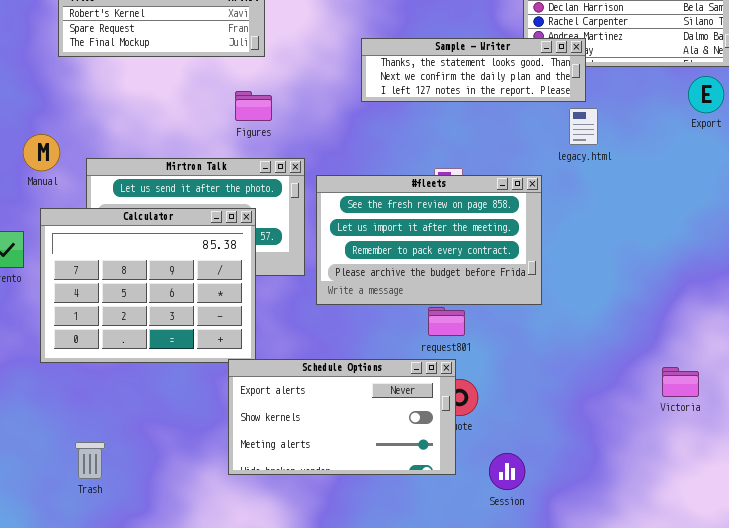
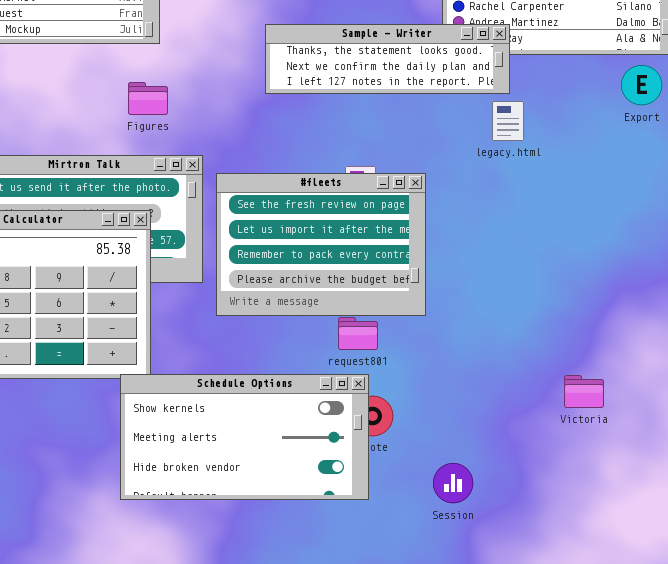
#fleets: [316,175,542,305] -> [216,173,426,316], resized
Schedule Options: [228,359,456,475] -> [120,374,369,500], scrolled down 1 row
Victoria: [662,367,699,397] -> [564,375,604,408], moved
Session: [489,453,525,490] -> [433,463,473,503], moved

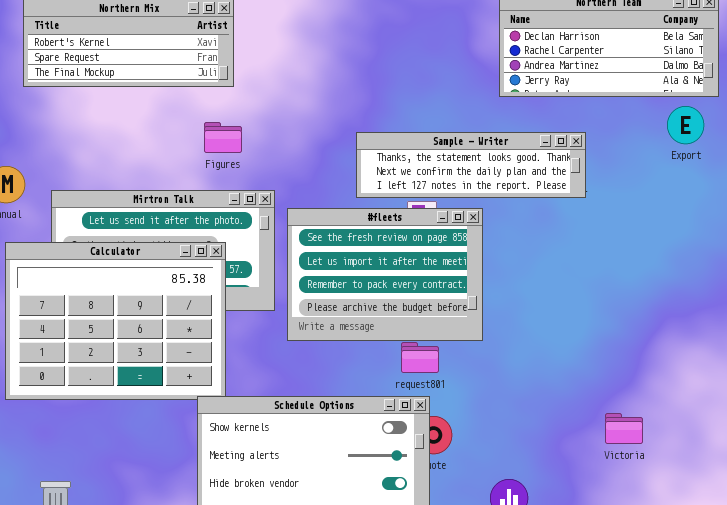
Sample - Writer: [265,24,510,94] -> [356,132,586,198], moved
Victoria: [564,375,604,408] -> [605,413,643,444], moved

